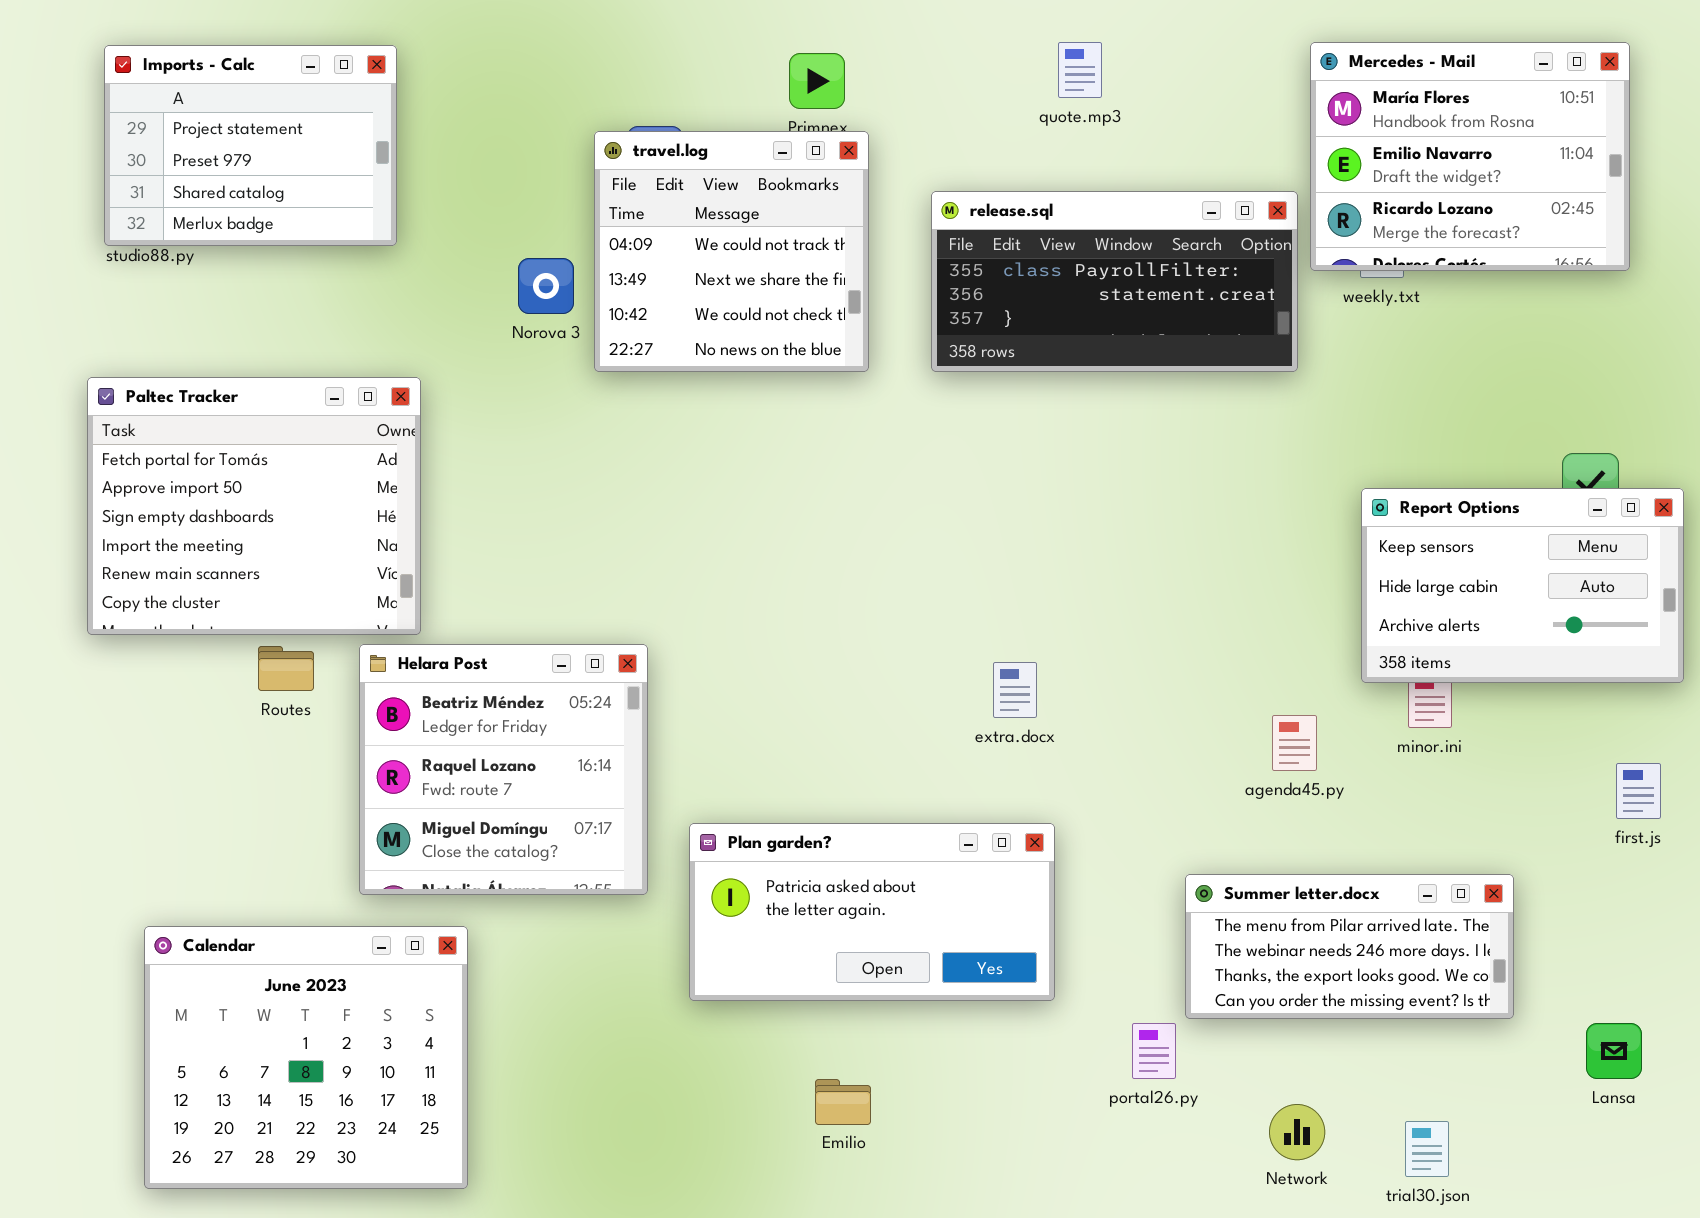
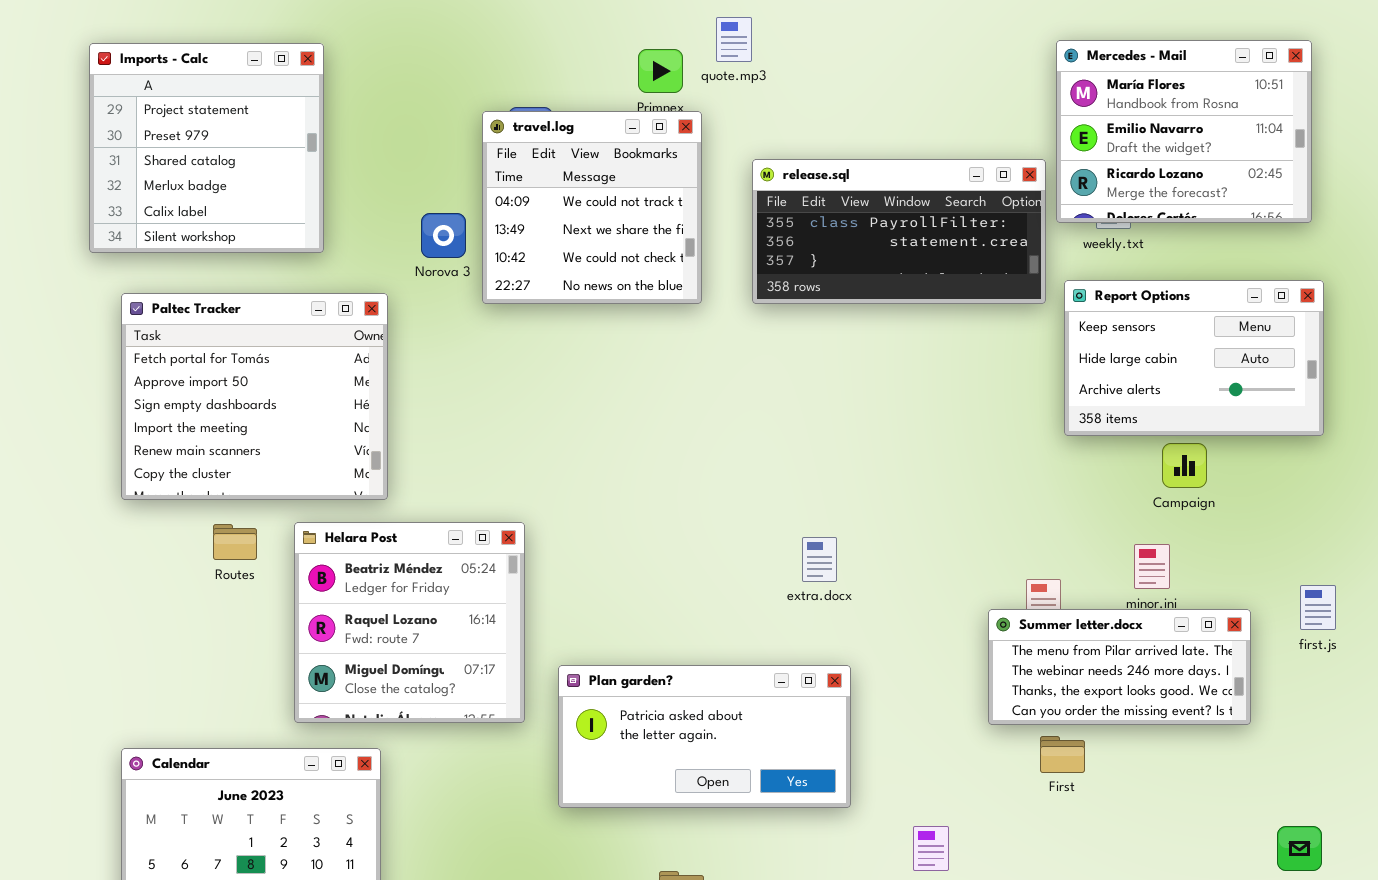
quote.mp3: [1058,42,1102,98] -> [716,17,752,62], moved
Imports - Calc: [104,45,397,246] -> [89,43,324,253], resized
Paltec Tracker: [87,377,421,635] -> [121,293,388,500], moved
Report Options: [1361,488,1684,683] -> [1064,280,1324,436], moved
first.js: [1616,763,1661,819] -> [1300,585,1336,630], moved
Summer letter.docx: [1185,874,1514,1019] -> [988,609,1251,725], moved

